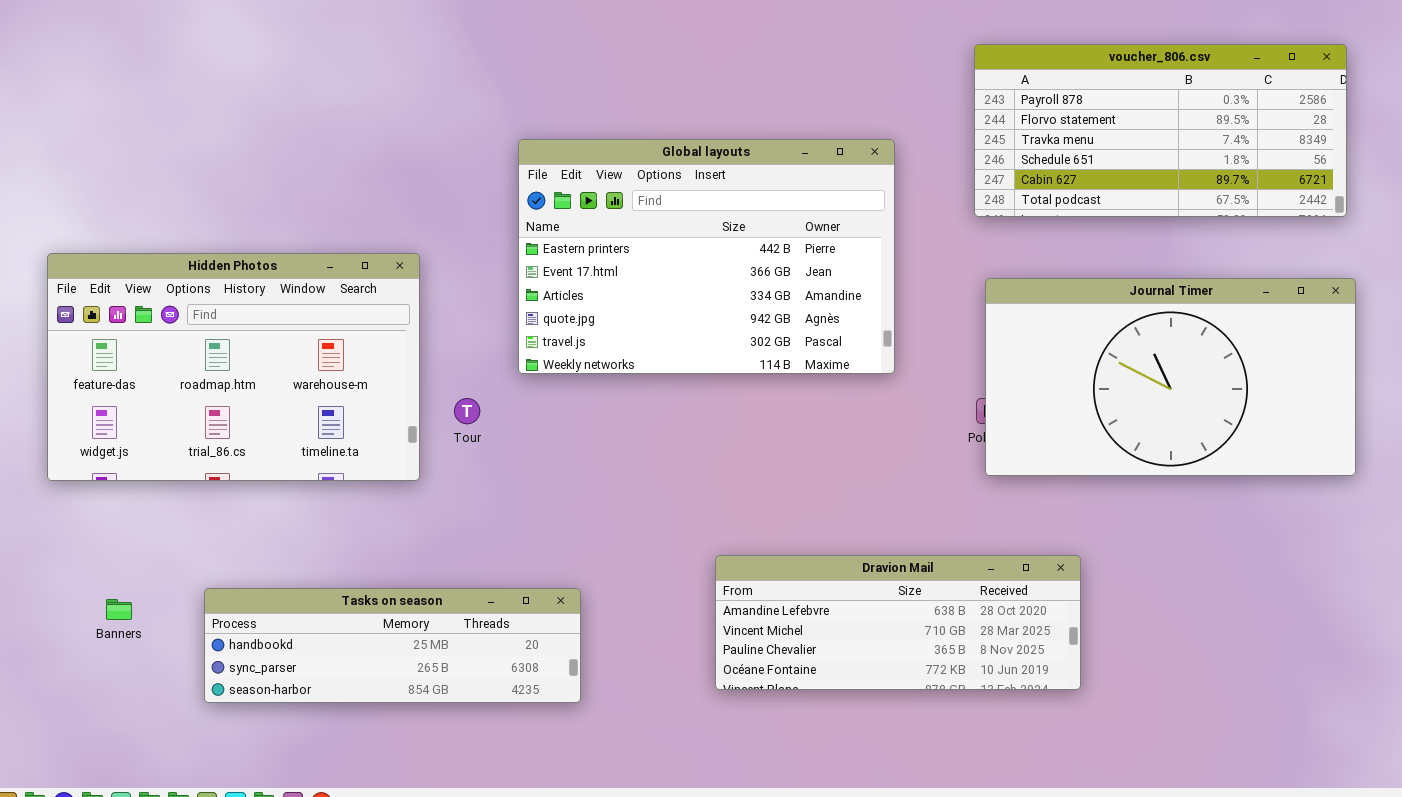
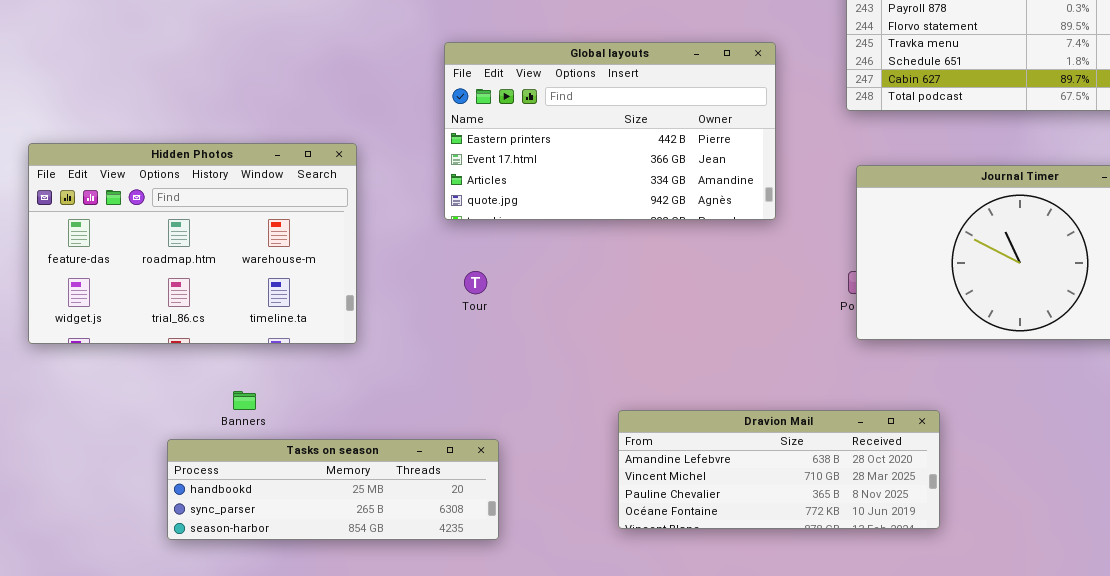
Global layouts: [518,139,895,374] -> [444,42,776,220], resized
Tour: [454,398,480,424] -> [464,271,487,294], moved
Banners: [106,599,132,620] -> [233,391,256,410], moved

